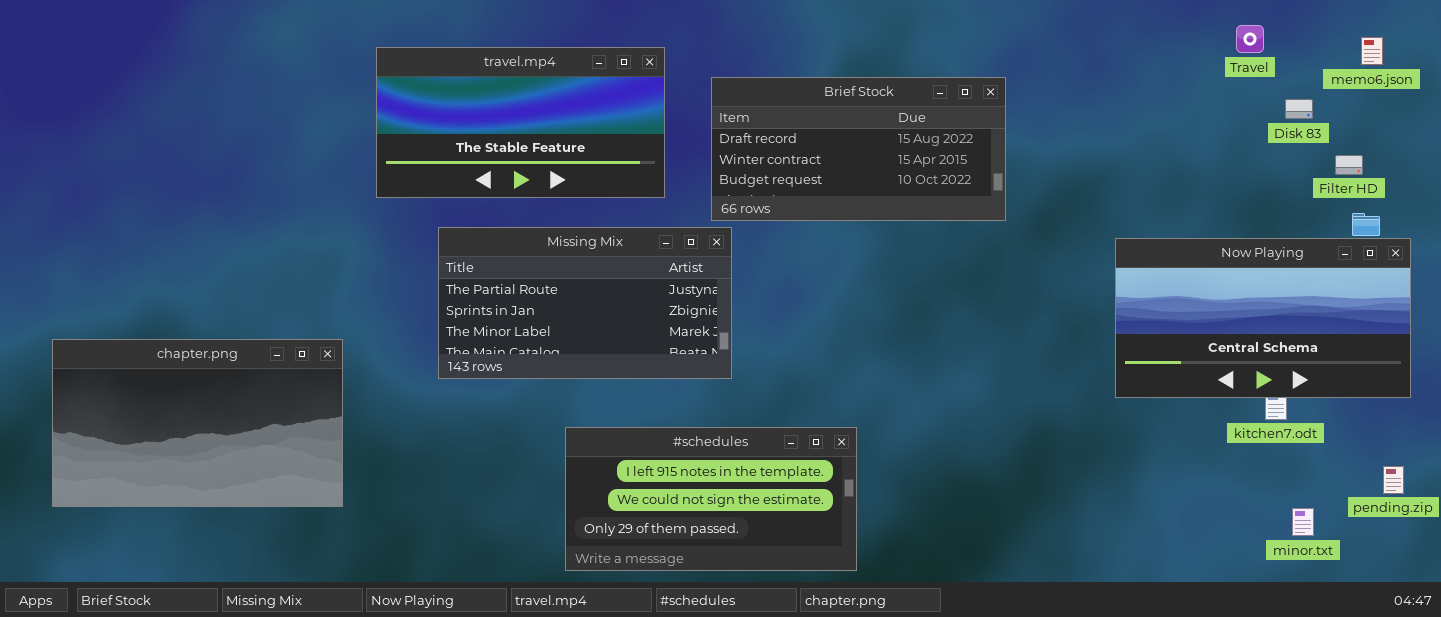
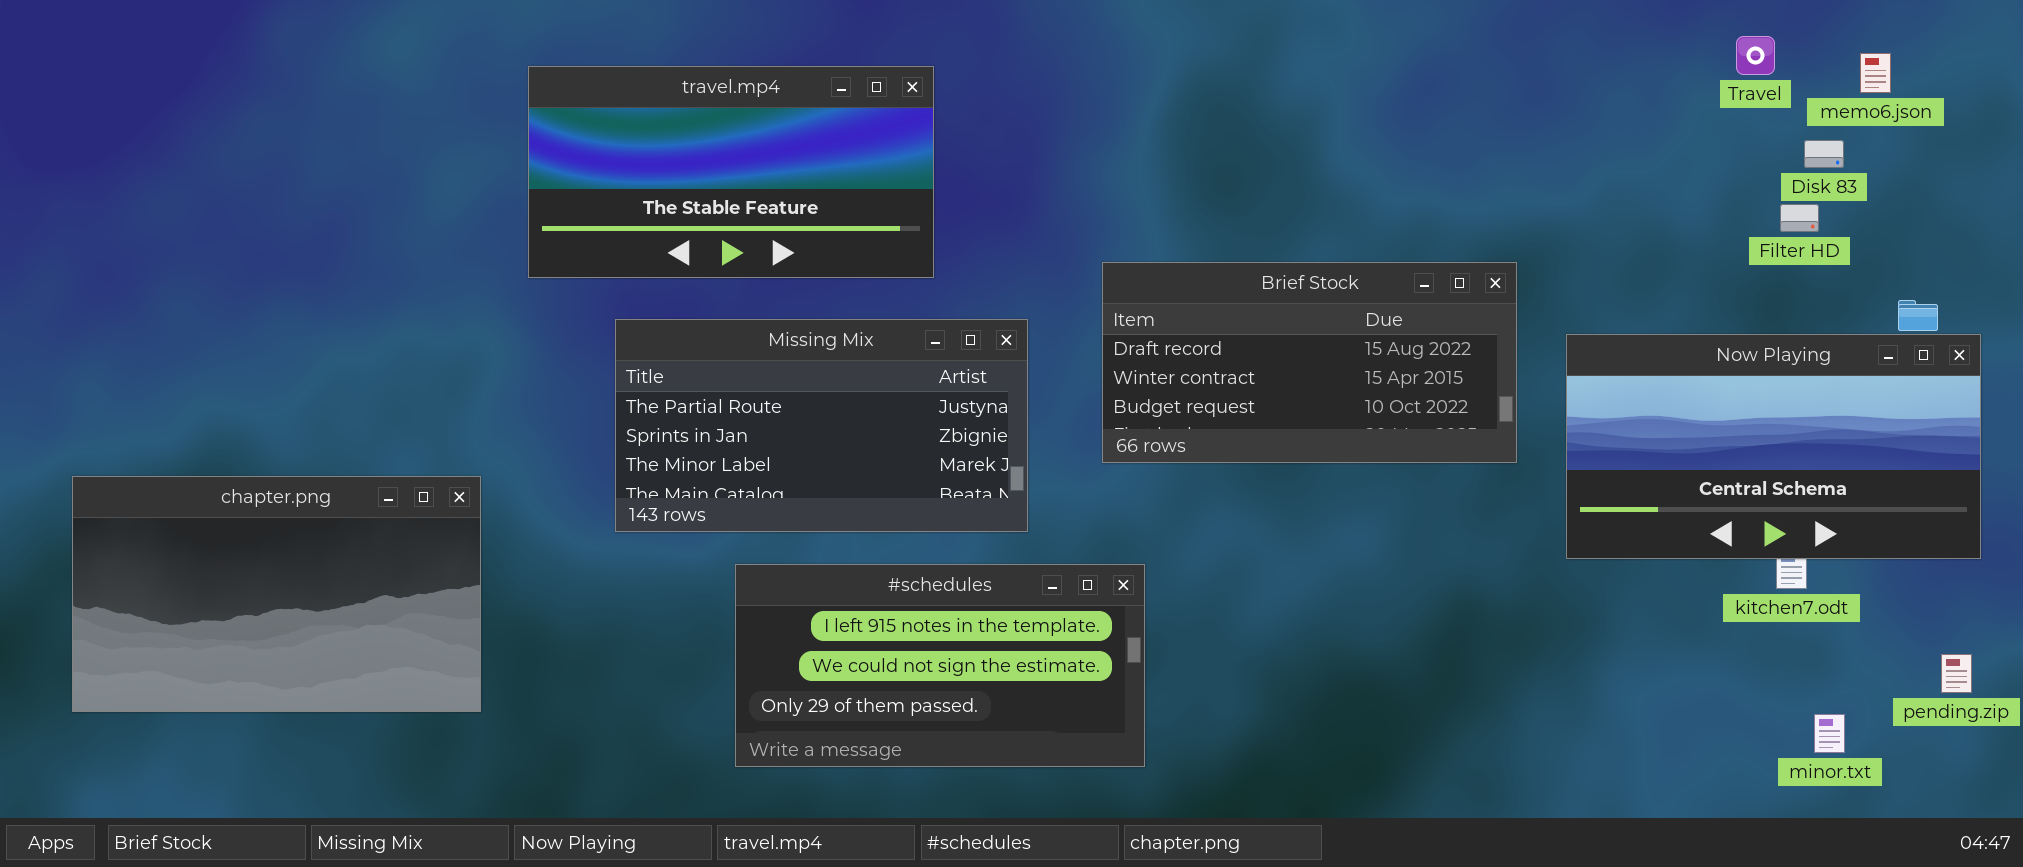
memo6.json: [1361,37,1383,65] -> [1860,53,1891,93], moved
Brief Stock: [711,77,1006,221] -> [1102,262,1517,463], moved
Filter HD: [1335,155,1363,175] -> [1780,204,1819,232], moved
#schedules: [565,427,857,571] -> [735,564,1145,767], moved

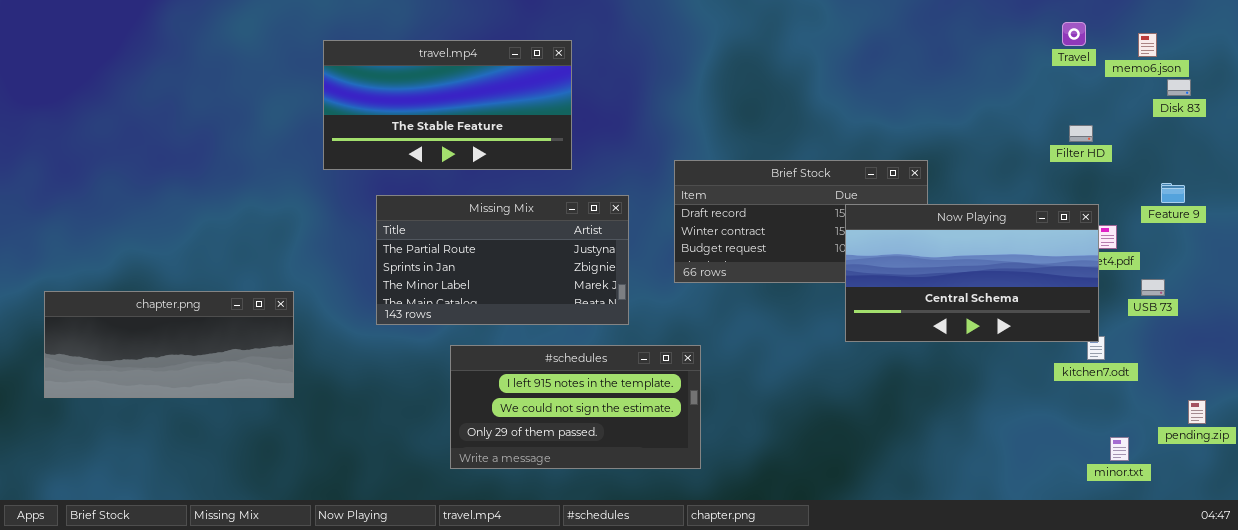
Disk 83: [1804,140,1844,168] -> [1167,79,1191,96], moved
Filter HD: [1780,204,1819,232] -> [1069,125,1093,142], moved
Now Playing: [1566,334,1981,559] -> [845,204,1099,342], moved
chapter.png: [72,476,481,712] -> [44,291,294,398], resized

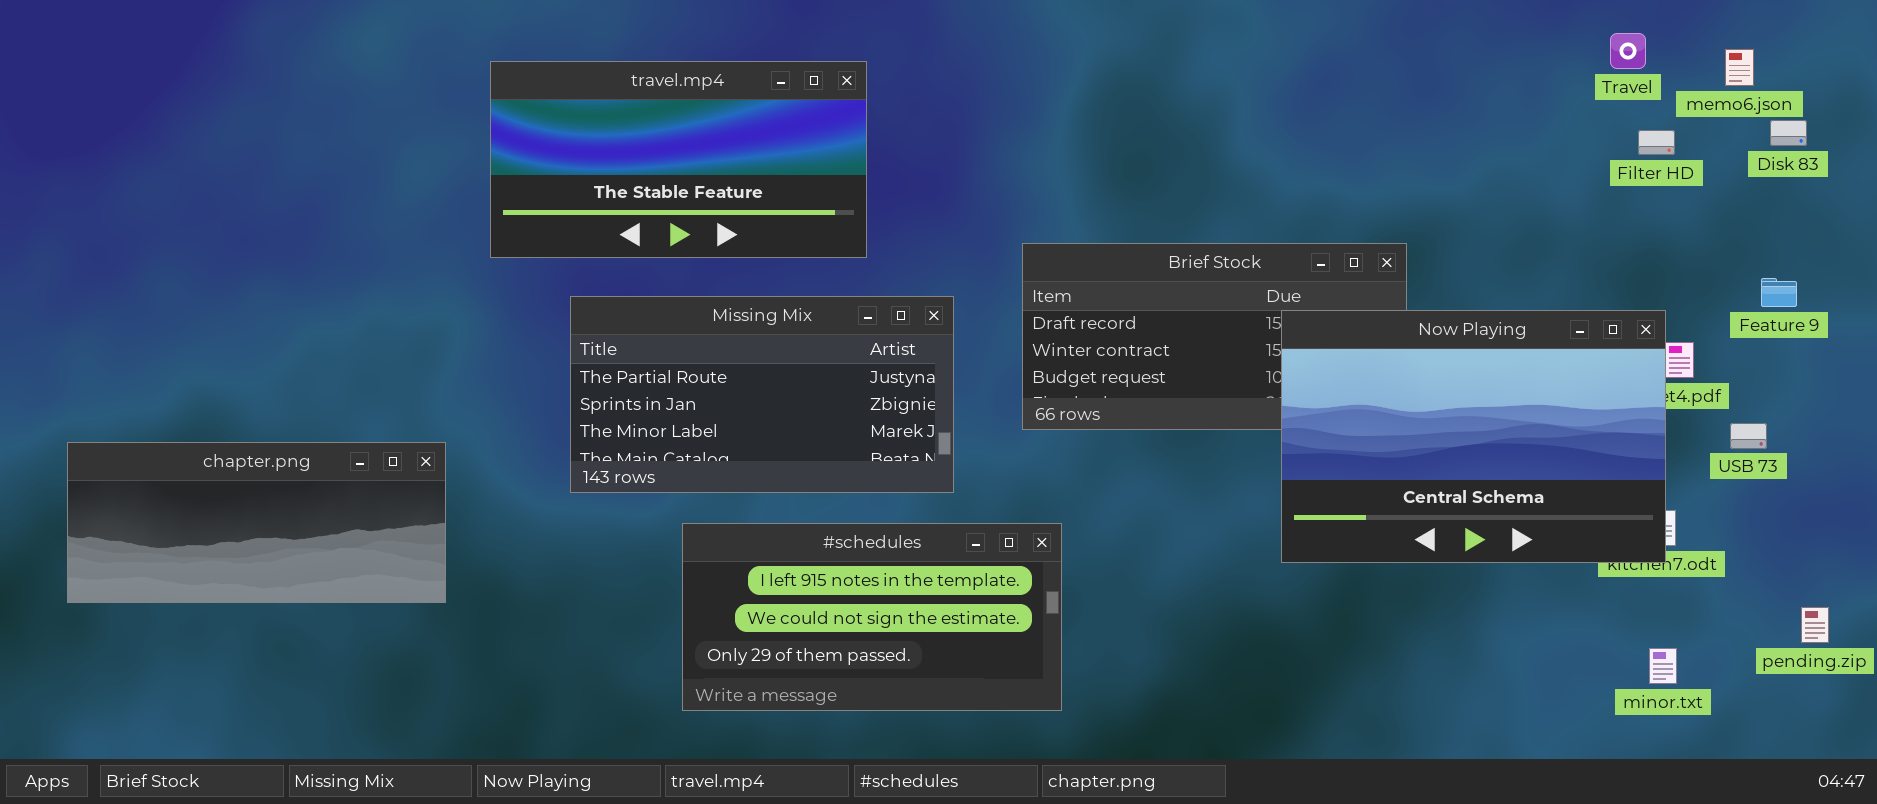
Filter HD: [1069,125,1093,142] -> [1638,130,1675,155], moved
Now Playing: [845,204,1099,342] -> [1281,310,1666,563], resized
minor.txt: [1110,437,1129,461] -> [1649,648,1677,684], moved

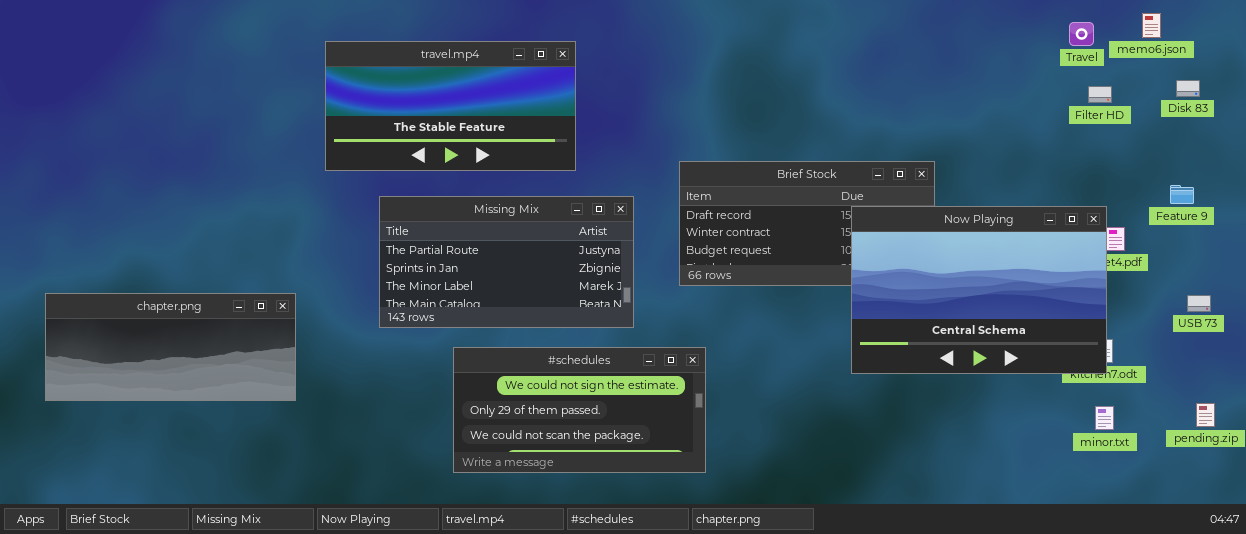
memo6.json: [1725,49,1754,86] -> [1142,13,1161,38], moved
USB 73: [1730,423,1767,449] -> [1187,295,1211,312], moved
#schedules: [682,523,1062,711] -> [453,347,706,473], scrolled down 1 row
minor.txt: [1649,648,1677,684] -> [1095,406,1114,430], moved

